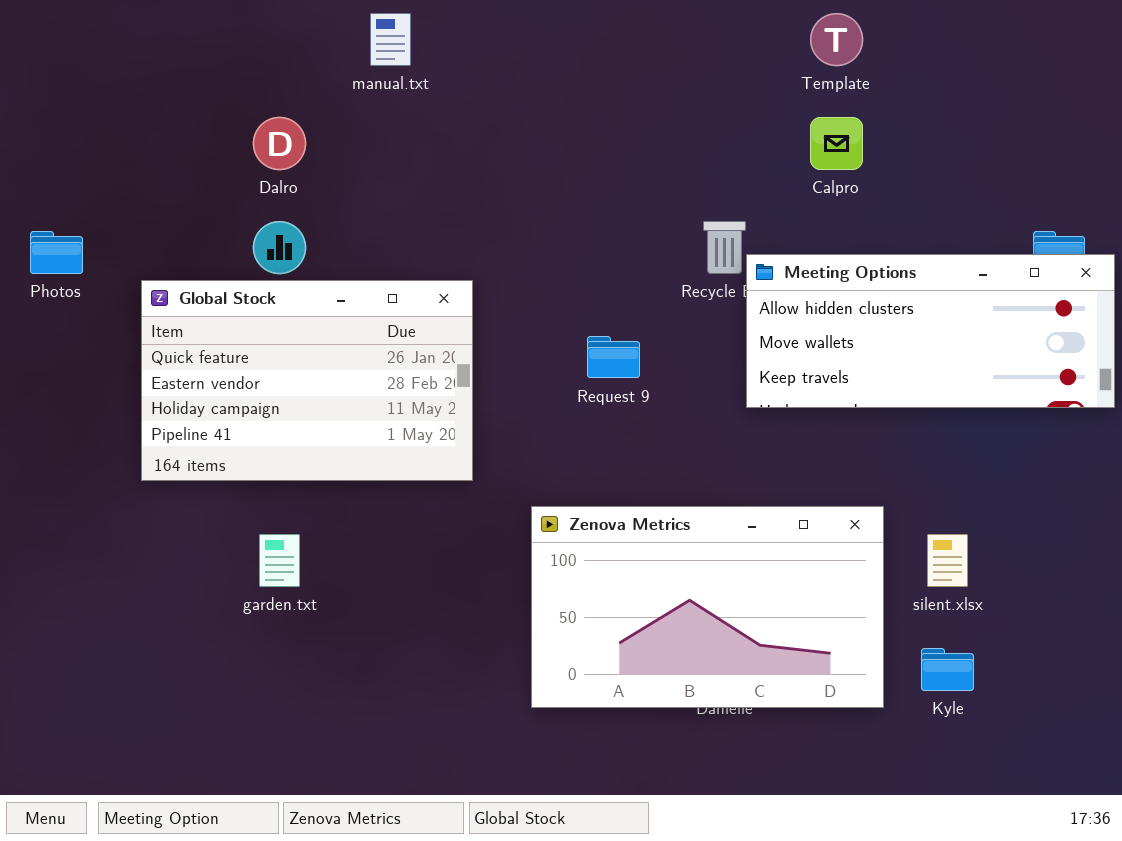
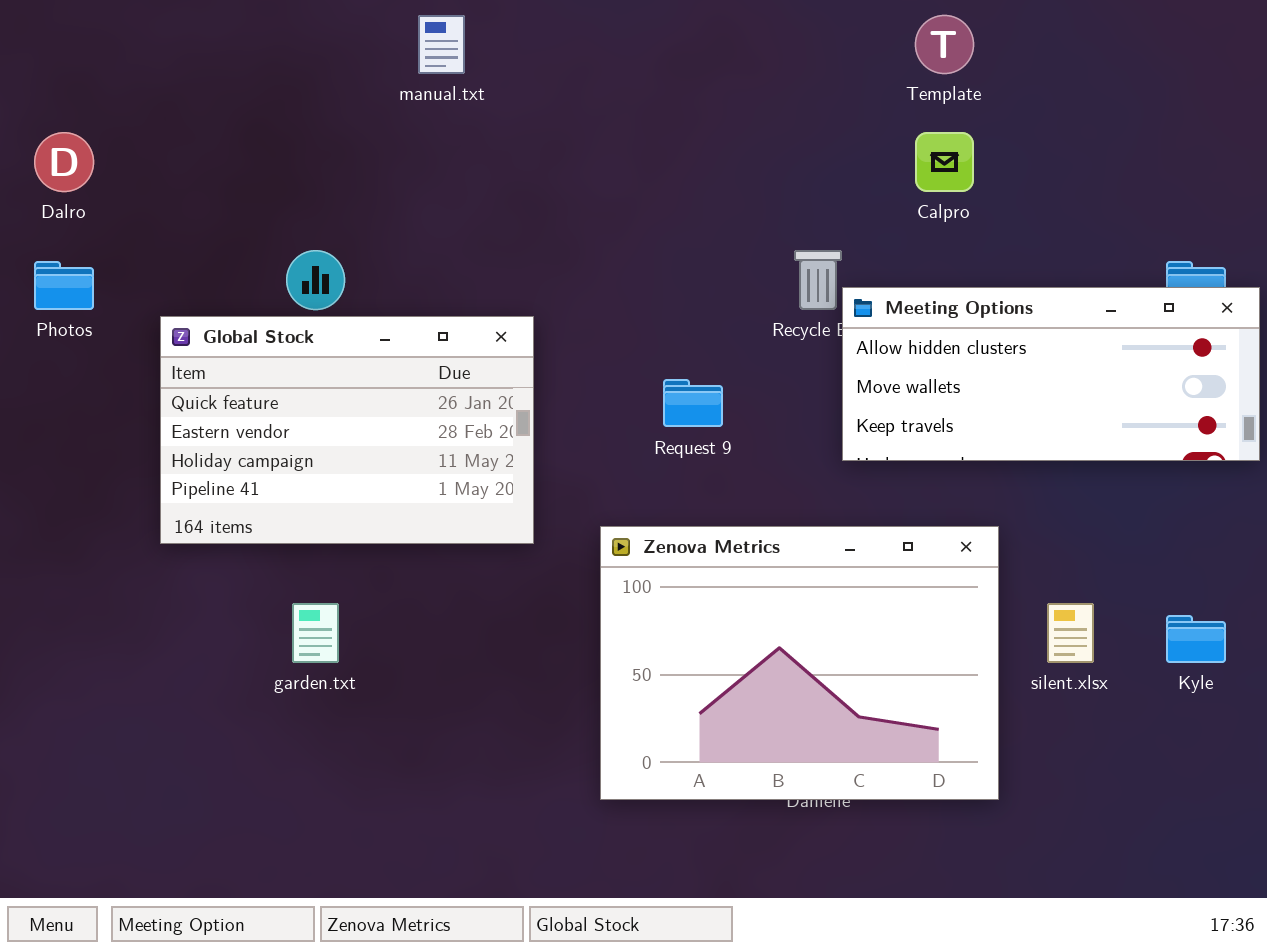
Dalro: [253,117,306,170] -> [34,132,94,192], moved
Zenova Metrics: [531,506,884,708] -> [600,526,999,800], resized
Kyle: [921,648,974,691] -> [1166,615,1226,663], moved

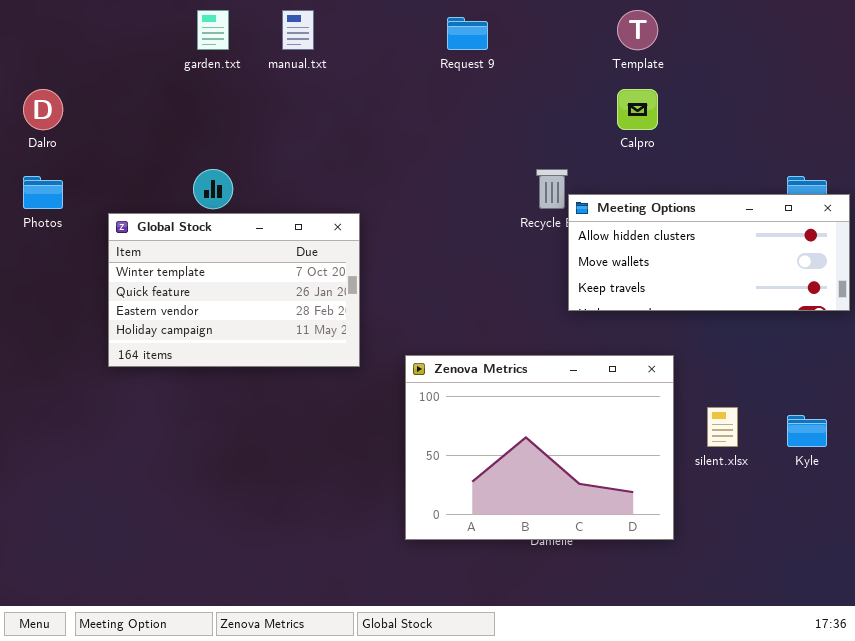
Global Stock: [160,316,534,544] -> [108,213,360,367], scrolled up 1 row
Request 9: [663,379,723,427] -> [447,17,488,50], moved
garden.txt: [292,603,339,663] -> [197,10,229,50], moved

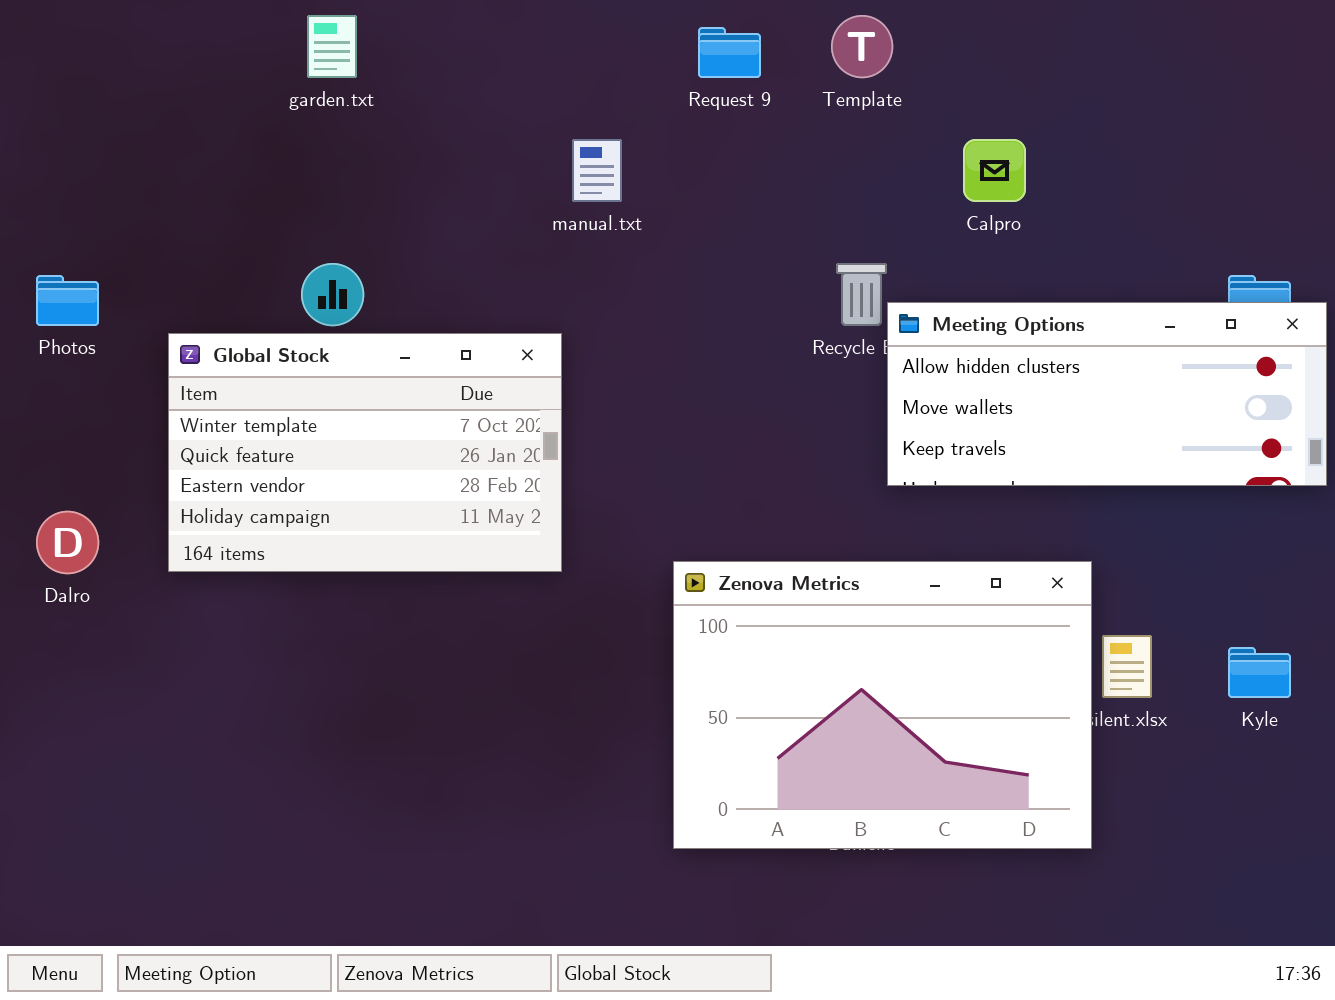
manual.txt: [282,10,314,50] -> [572,139,622,202], moved
Template: [617,10,658,50] -> [831,15,893,78], moved
Dalro: [23,89,63,130] -> [36,511,99,574], moved
Zenova Metrics: [405,355,674,540] -> [673,561,1092,849], moved

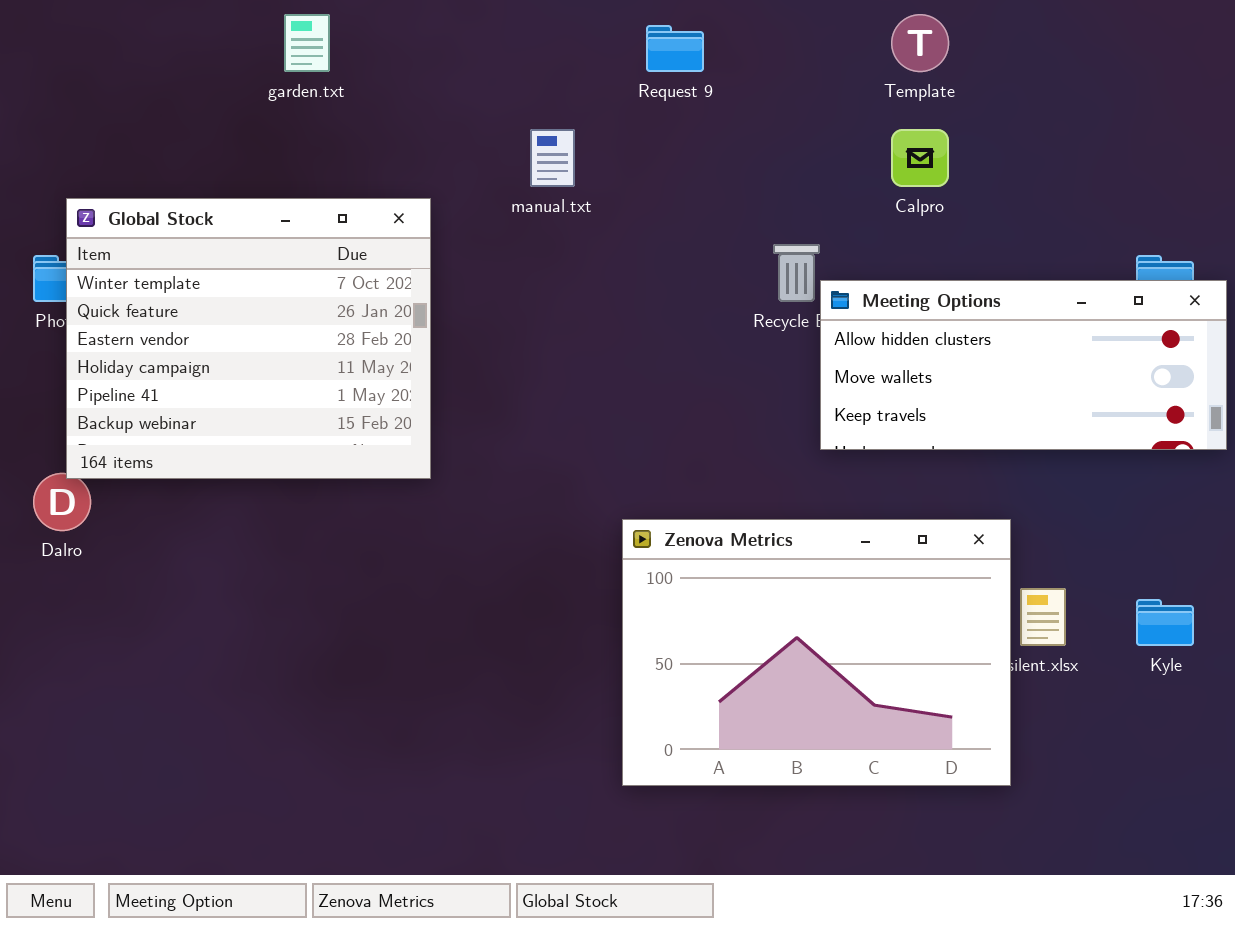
Template: [831,15,893,78] -> [891,14,949,72], moved
Global Stock: [168,333,562,572] -> [66,198,431,479], moved, resized

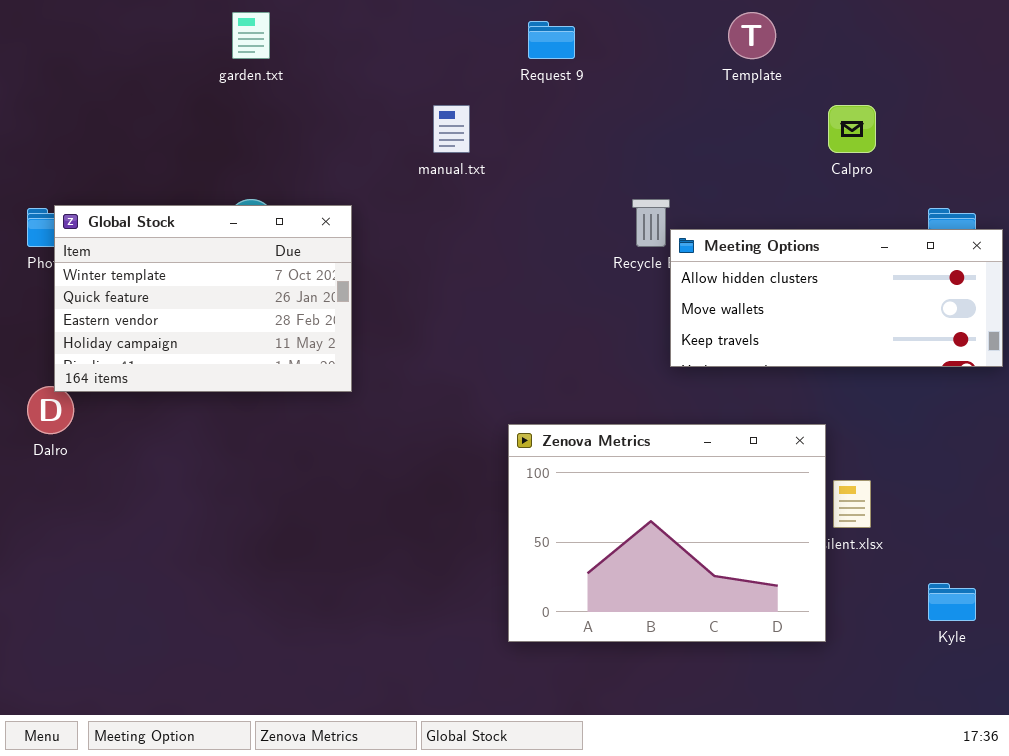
Calpro: [891,129,949,187] -> [828,105,876,153], moved
Global Stock: [66,198,431,479] -> [54,205,352,392], resized
Kyle: [1136,599,1194,646] -> [928,583,976,621], moved

